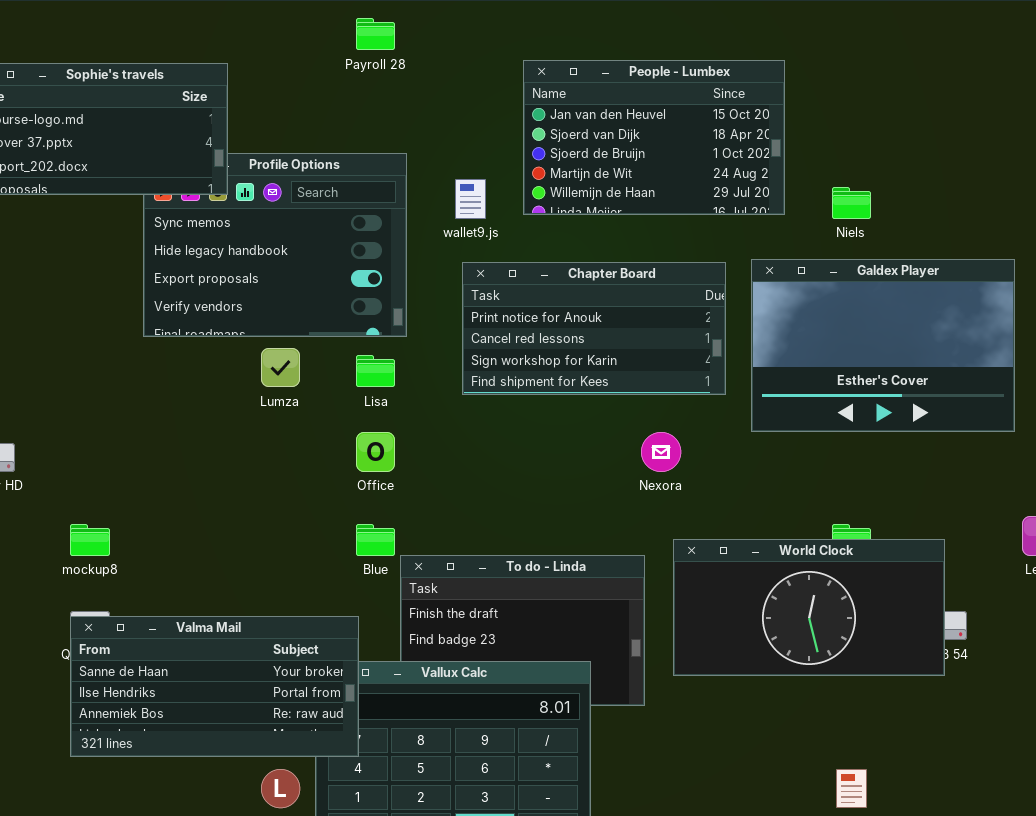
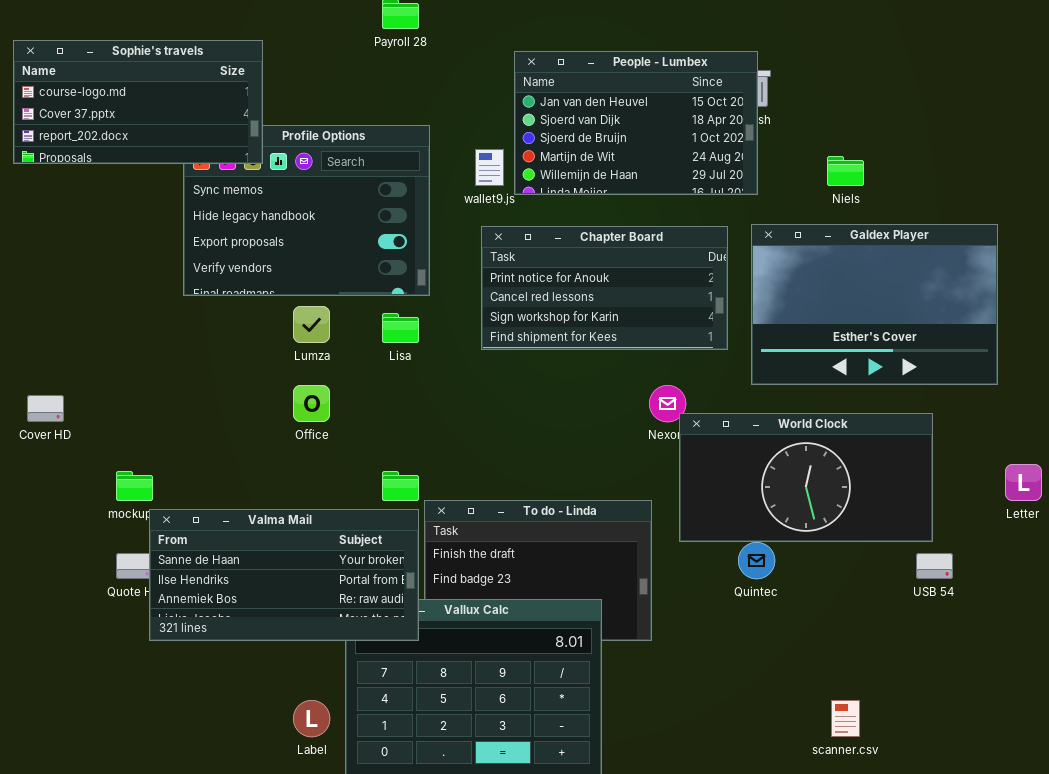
People - Lumbex: [523,60,785,215] -> [514,51,758,195], moved
Office: [356,432,395,472] -> [293,385,330,422], moved
World Clock: [673,539,945,676] -> [679,413,933,542], moved
Valma Mail: [70,616,359,757] -> [149,509,419,641], moved

